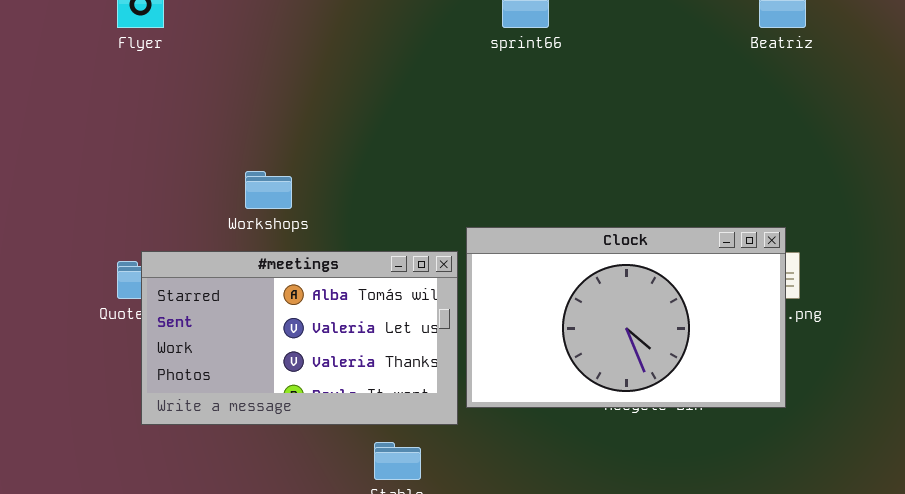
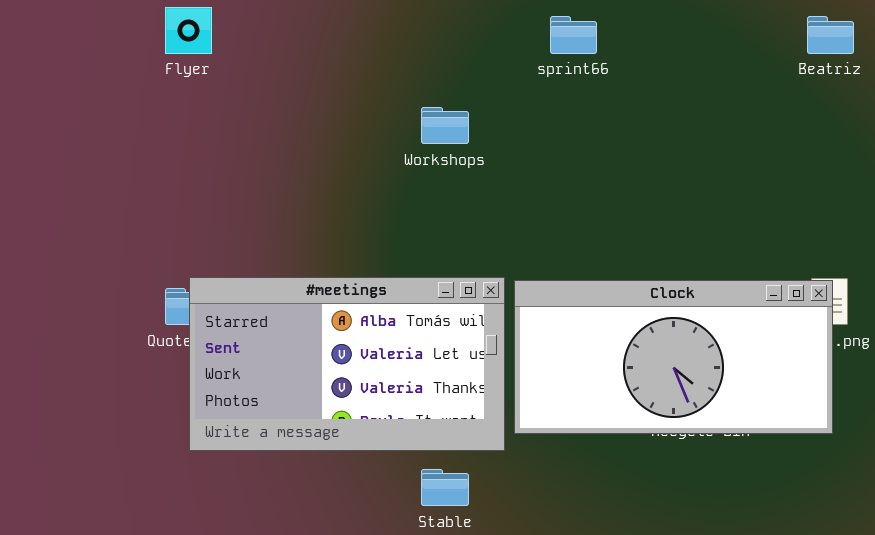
Workshops: [245,171,292,209] -> [421,107,469,144], moved
Clock: [466,227,786,408] -> [514,280,833,434], resized

